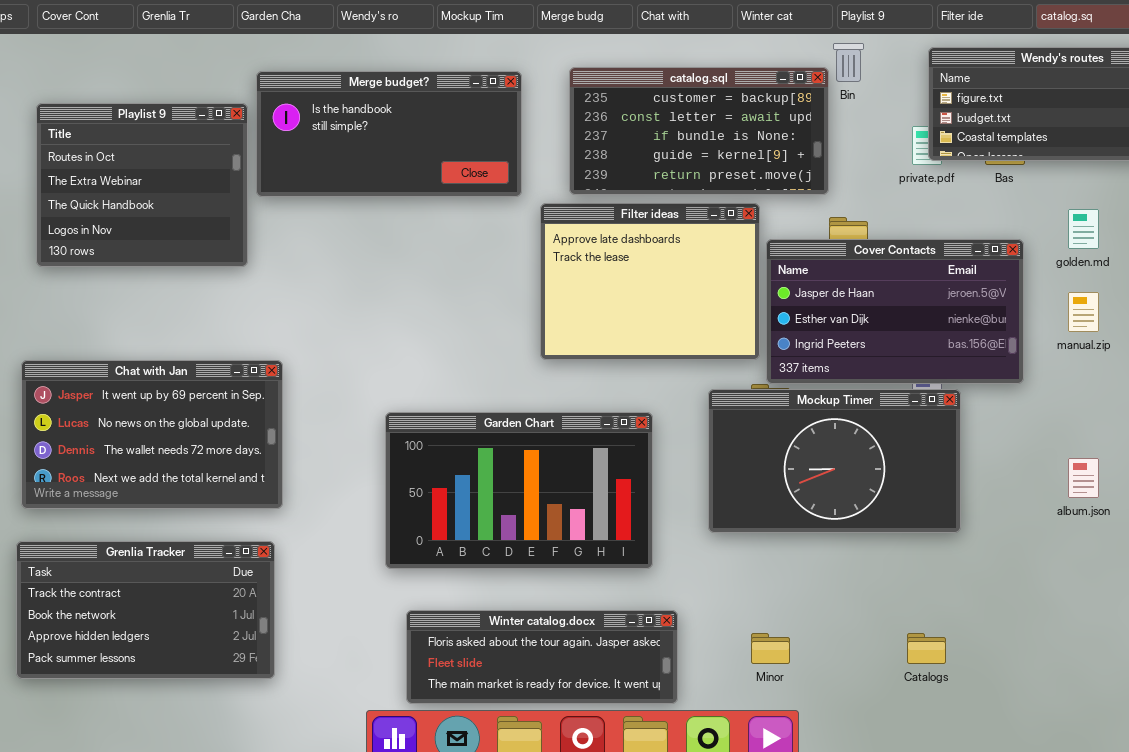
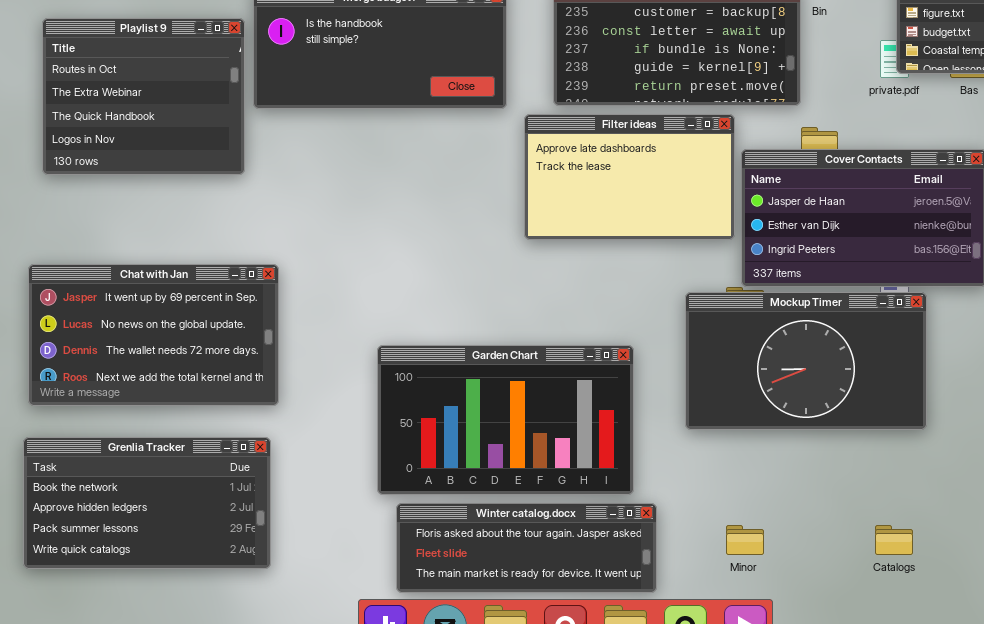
Filter ideas: [540,203,760,360] -> [524,114,735,240], resized
Garden Chart: [385,412,653,569] -> [377,345,634,495], moved
Grenlia Tracker: [16,541,275,679] -> [23,437,271,569], scrolled down 1 row

